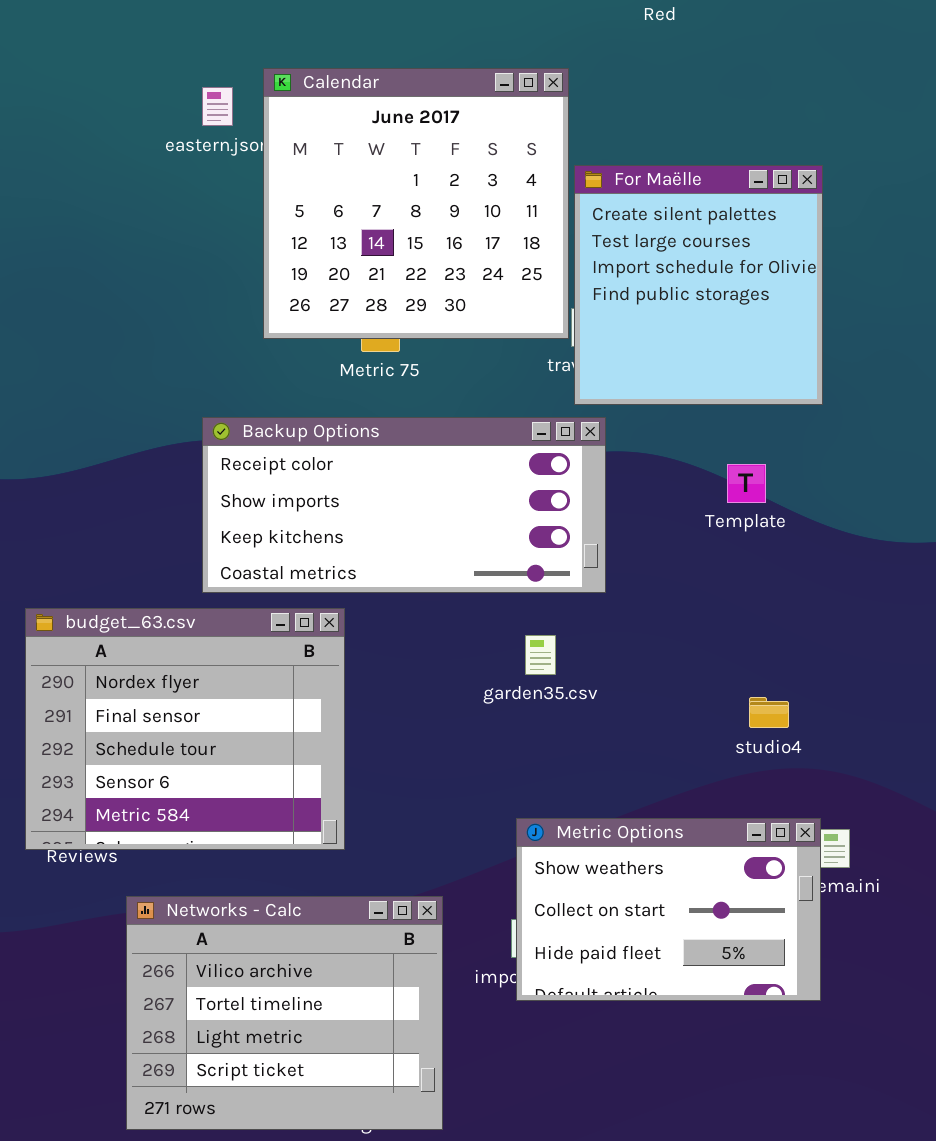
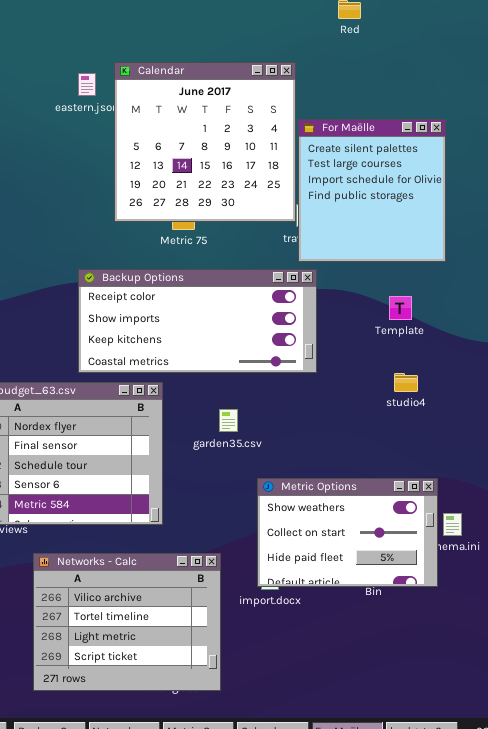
garden35.csv: [525,635,556,675] -> [219,409,238,432], moved
studio4: [749,697,789,728] -> [394,373,418,392], moved
Metric Options: [516,818,821,1001] -> [257,478,438,587], moved

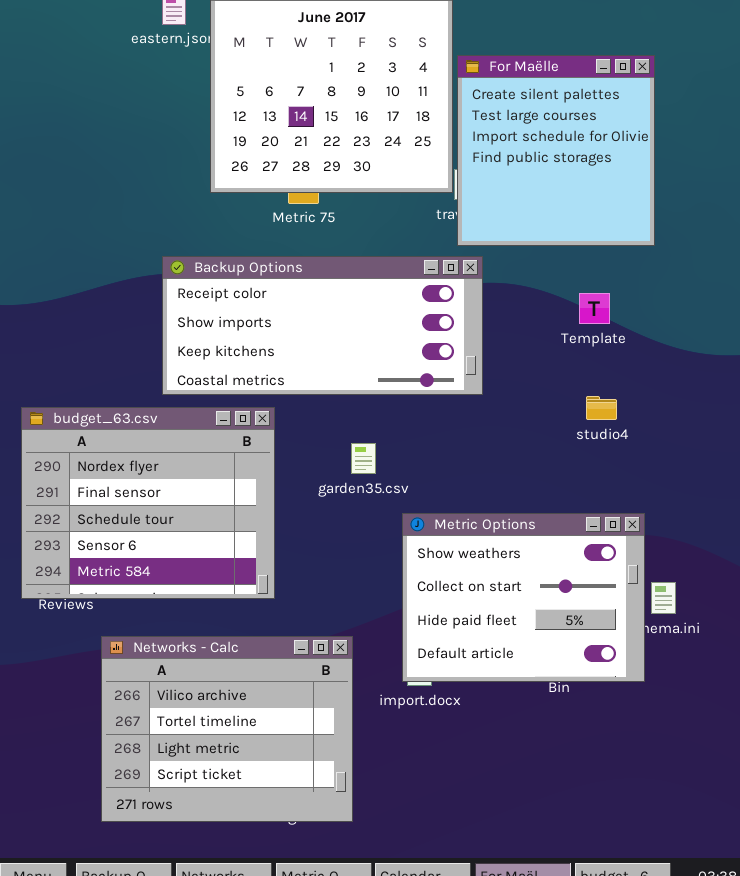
Metric Options: [257,478,438,587] -> [402,513,645,682], resized

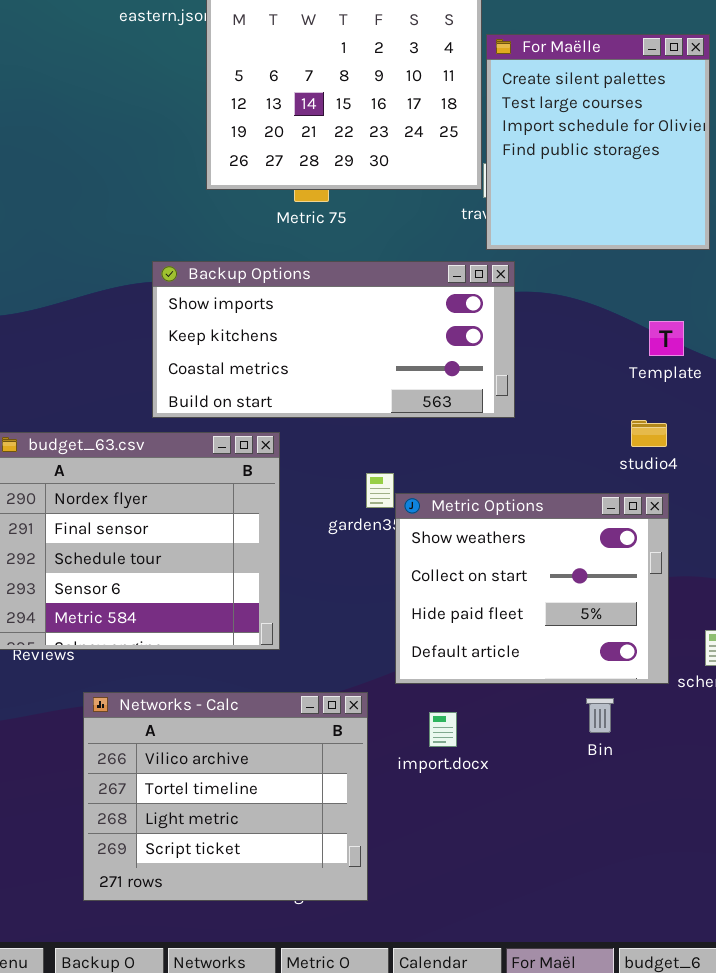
Backup Options: [162,256,483,395] -> [152,261,515,418], scrolled down 1 row
Template: [579,293,610,324] -> [649,321,684,356], moved
Metric Options: [402,513,645,682] -> [395,493,669,684], moved

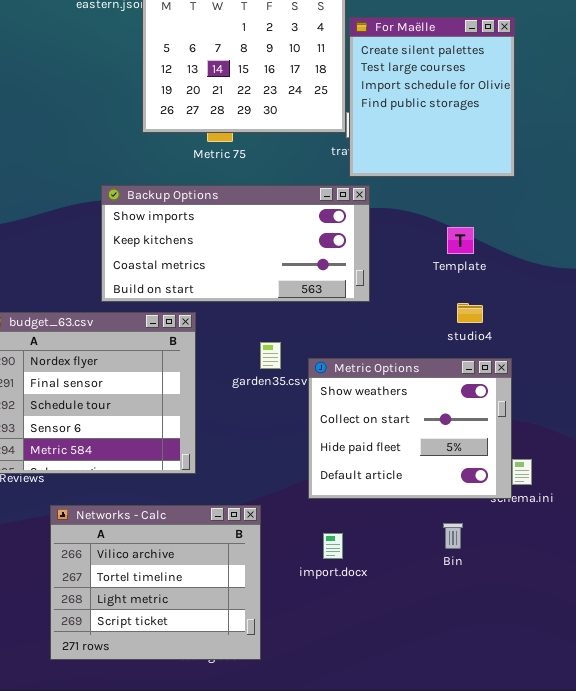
Template: [649,321,684,356] -> [447,227,474,254], moved
Metric Options: [395,493,669,684] -> [308,358,512,499], moved
Bin: [586,698,614,733] -> [443,523,463,549], moved
import.docx: [429,712,457,747] -> [323,533,343,559], moved

